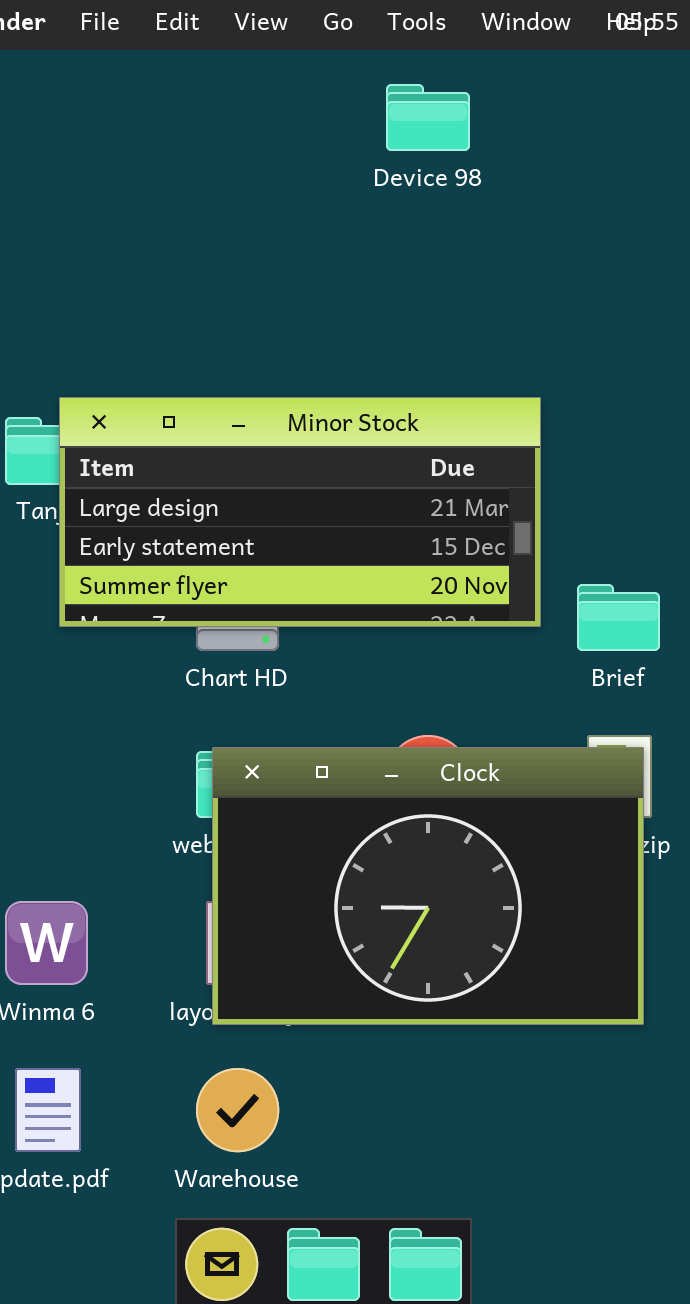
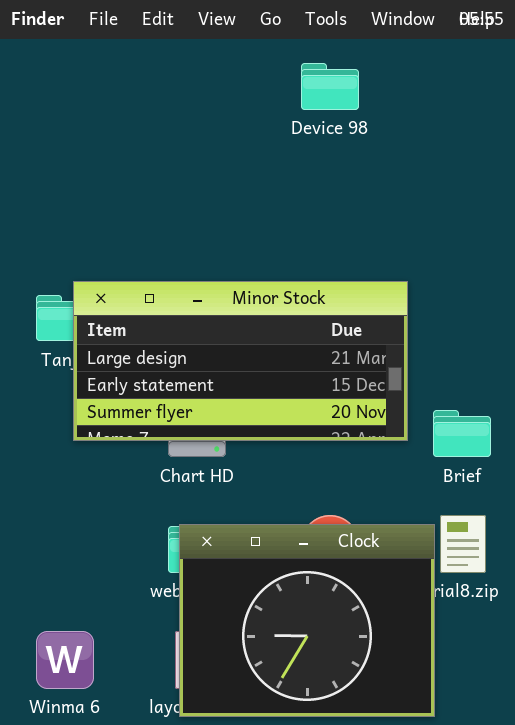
Clock: [212,747,644,1025] -> [179,524,435,717], resized

